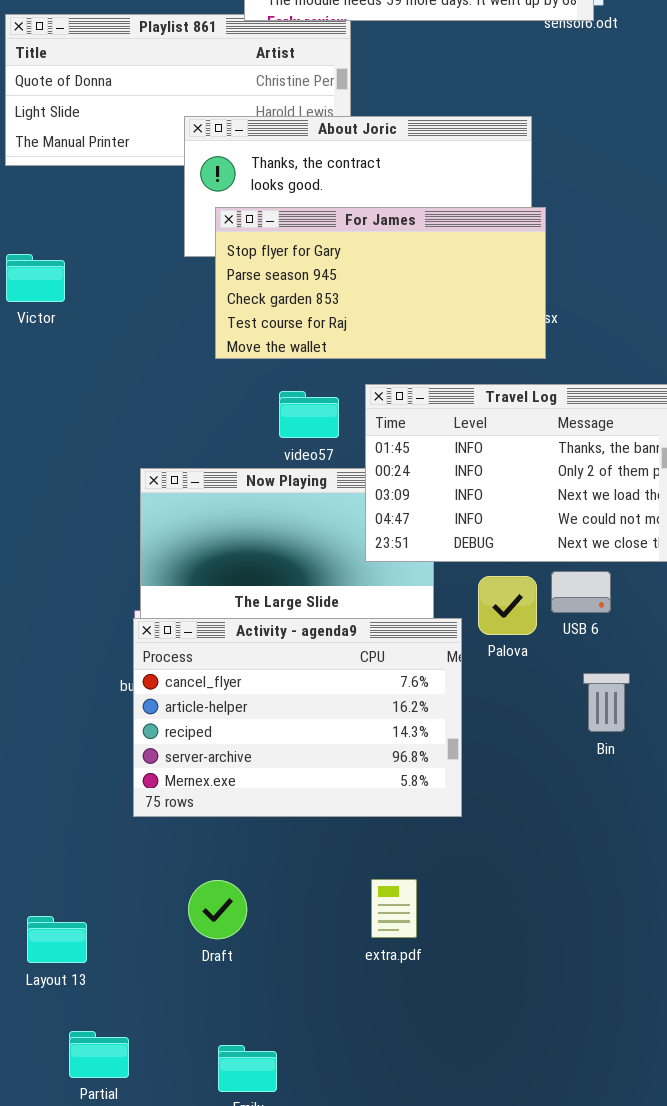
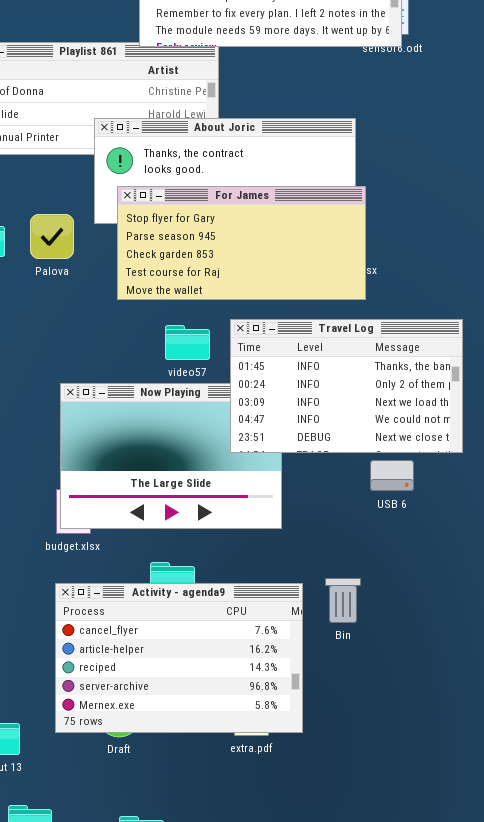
Palova: [478,576,537,635] -> [30,214,74,259], moved
Activity - agenda9: [133,618,462,817] -> [55,583,303,733], moved
Bin: [583,673,630,732] -> [325,578,361,623], moved

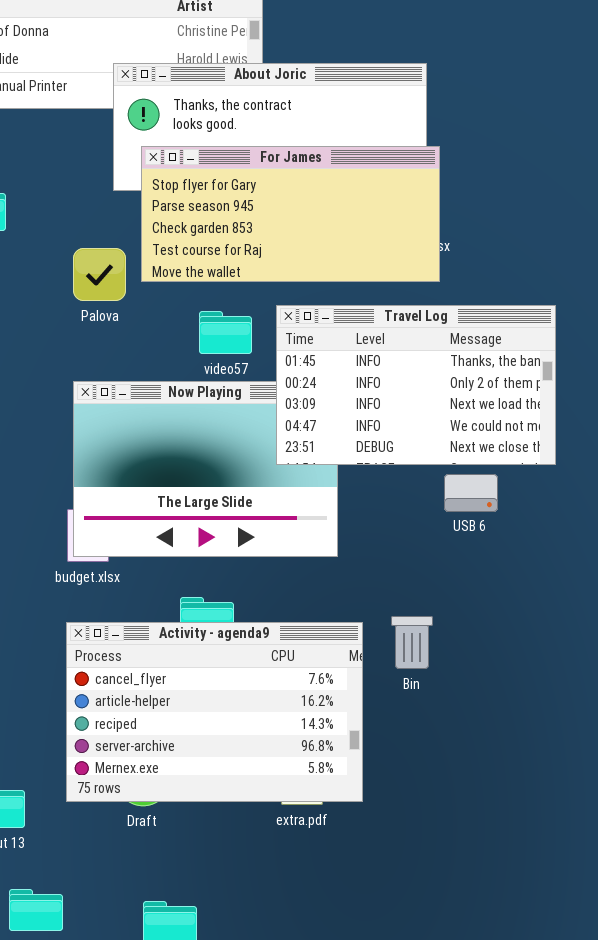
Palova: [30,214,74,259] -> [73,248,126,301], moved

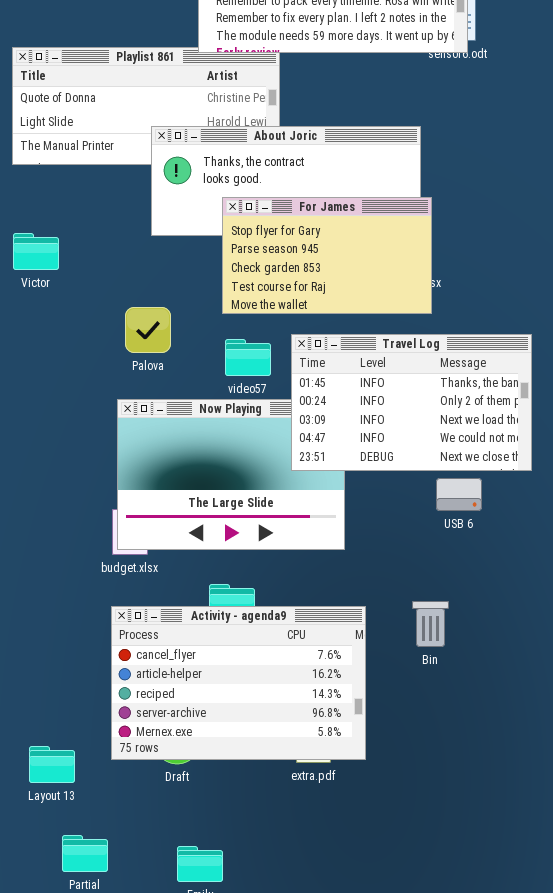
For James: [141,146,440,282] -> [222,197,432,314], resized
Palova: [73,248,126,301] -> [125,307,171,353], moved
Bin: [391,616,433,669] -> [412,601,449,647], moved

